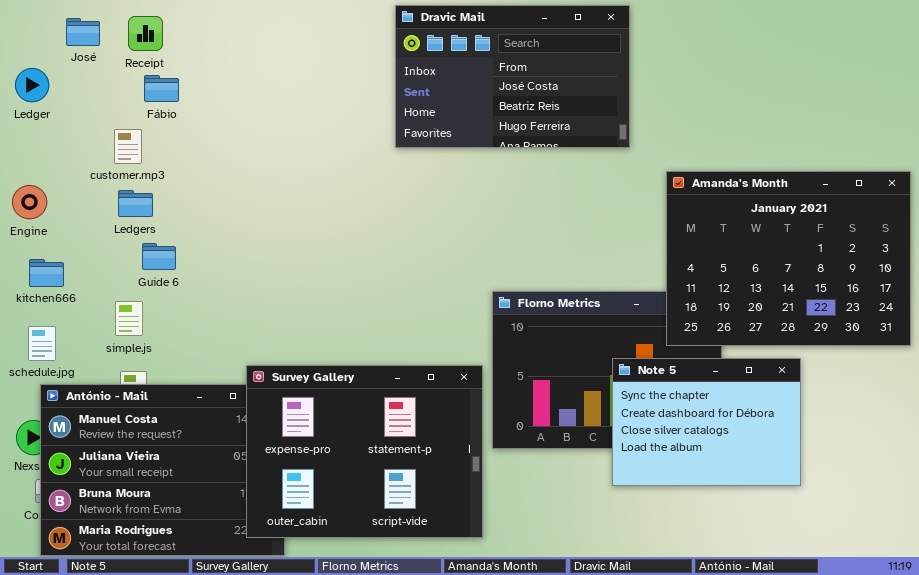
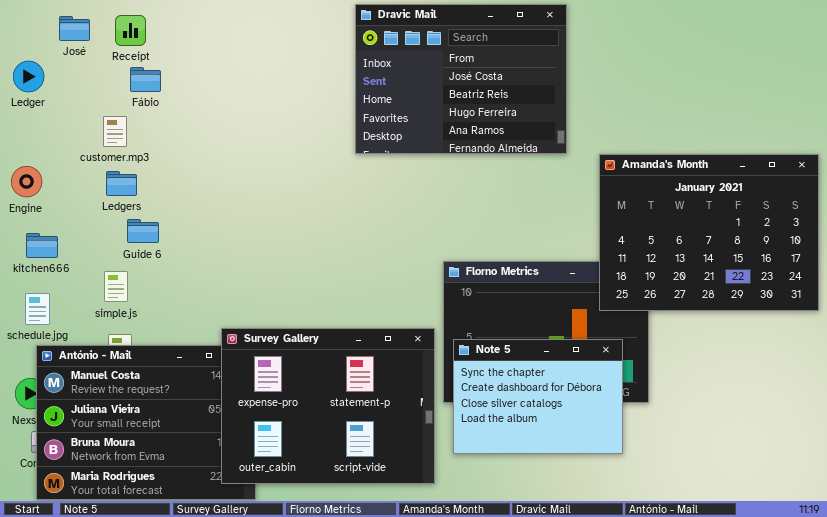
Dravic Mail: [395,5,630,148] -> [355,4,567,154], resized
Note 5: [612,358,801,486] -> [453,339,623,454], moved

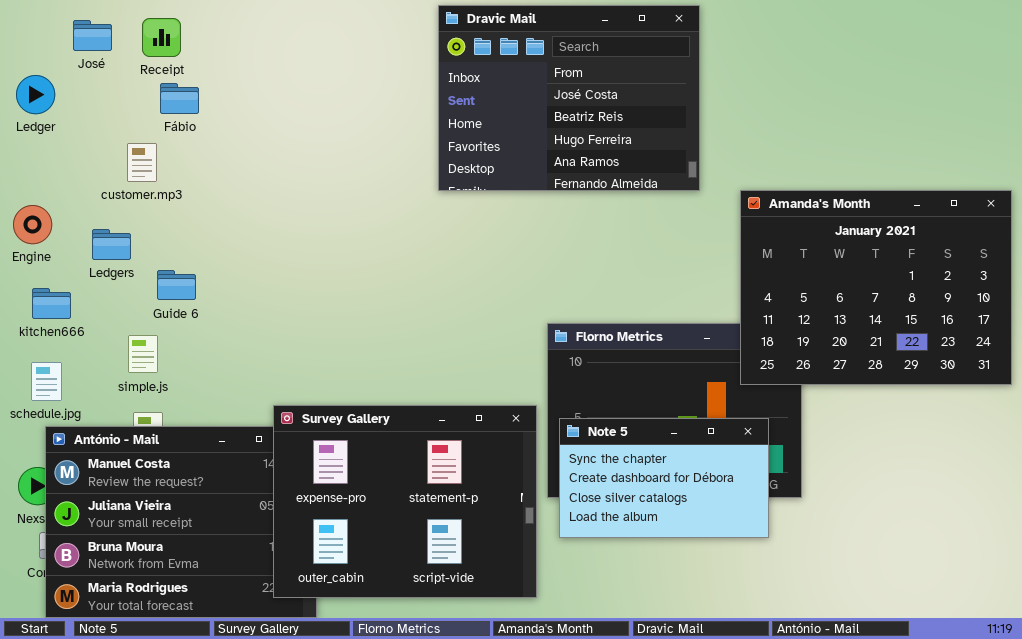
Ledgers: [106,171,137,196] -> [92,229,131,260], moved
Note 5: [453,339,623,454] -> [559,418,769,538], resized

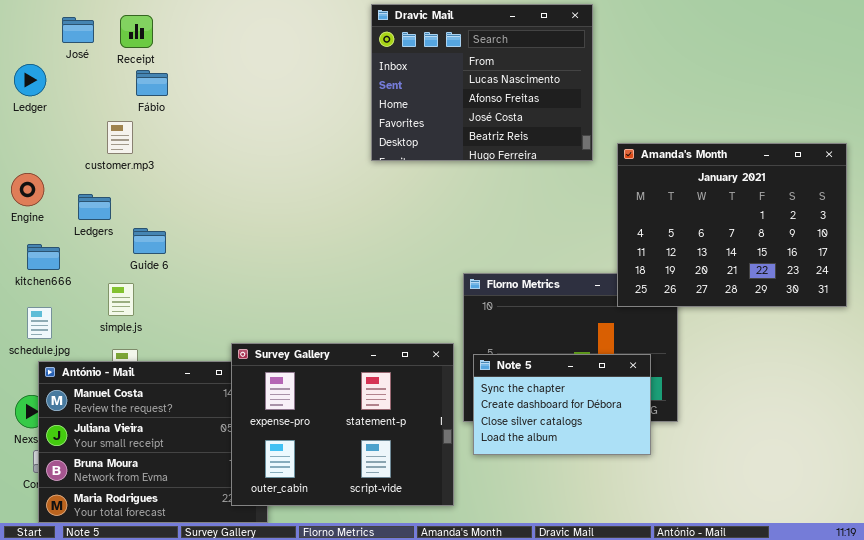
Dravic Mail: [438,5,700,191] -> [371,4,593,161], scrolled up 2 rows
Amanda's Month: [740,190,1012,385] -> [617,143,847,307], moved

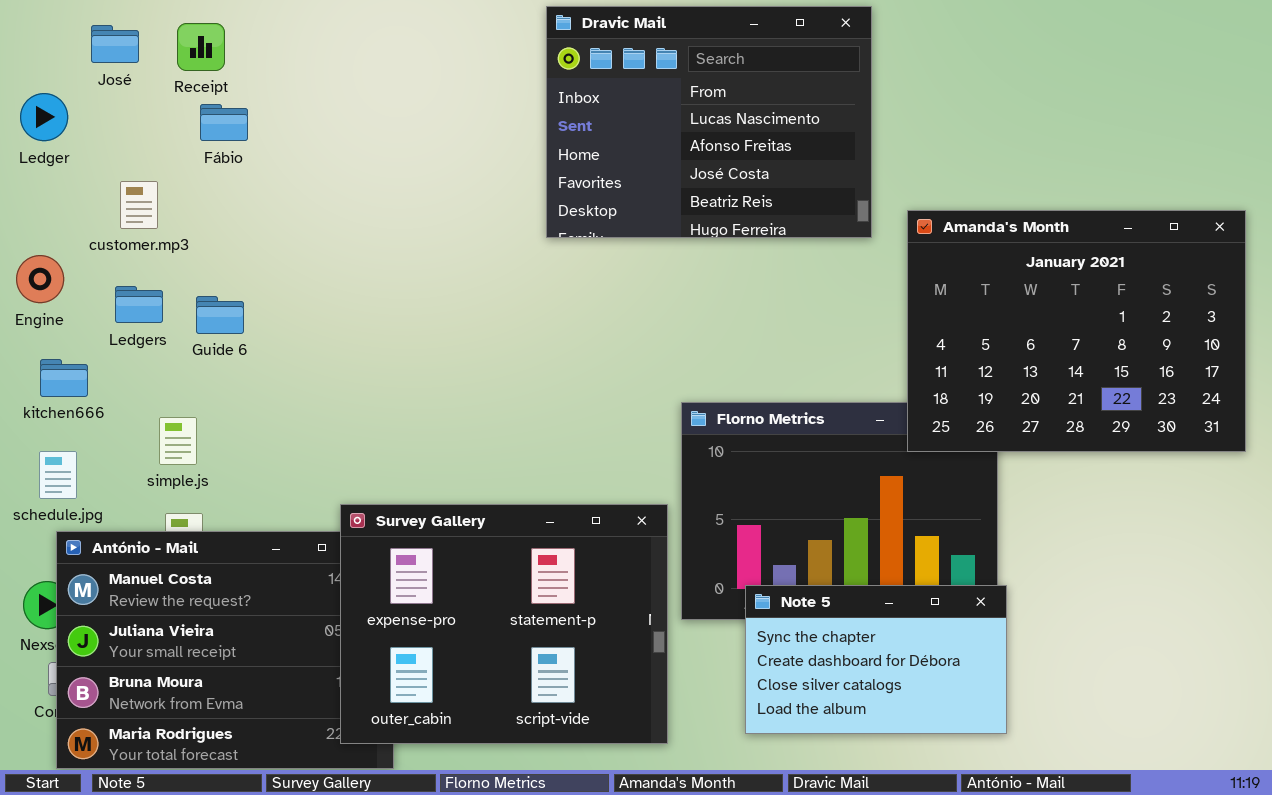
customer.mp3: [107,121,133,154] -> [120,181,158,229], moved
Guide 6: [133,228,166,254] -> [196,296,244,334], moved
Note 5: [473,354,651,455] -> [745,585,1007,734], moved

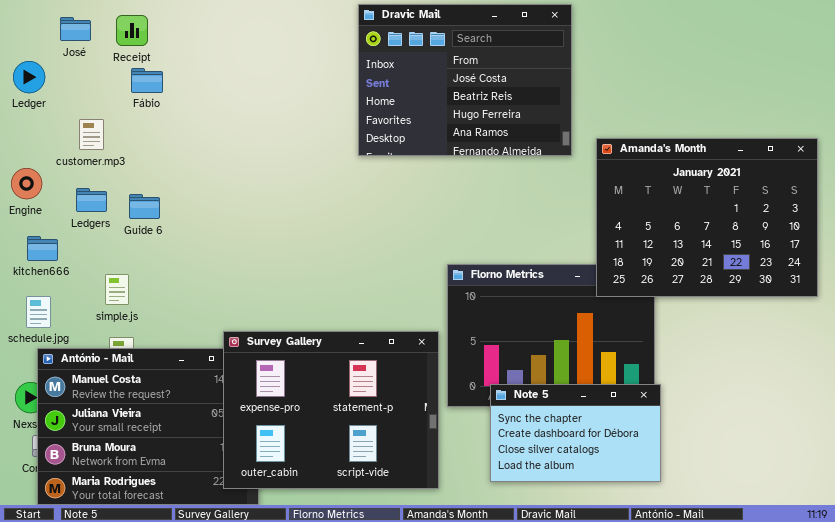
Dravic Mail: [546,6,872,238] -> [358,4,572,156], scrolled down 2 rows

